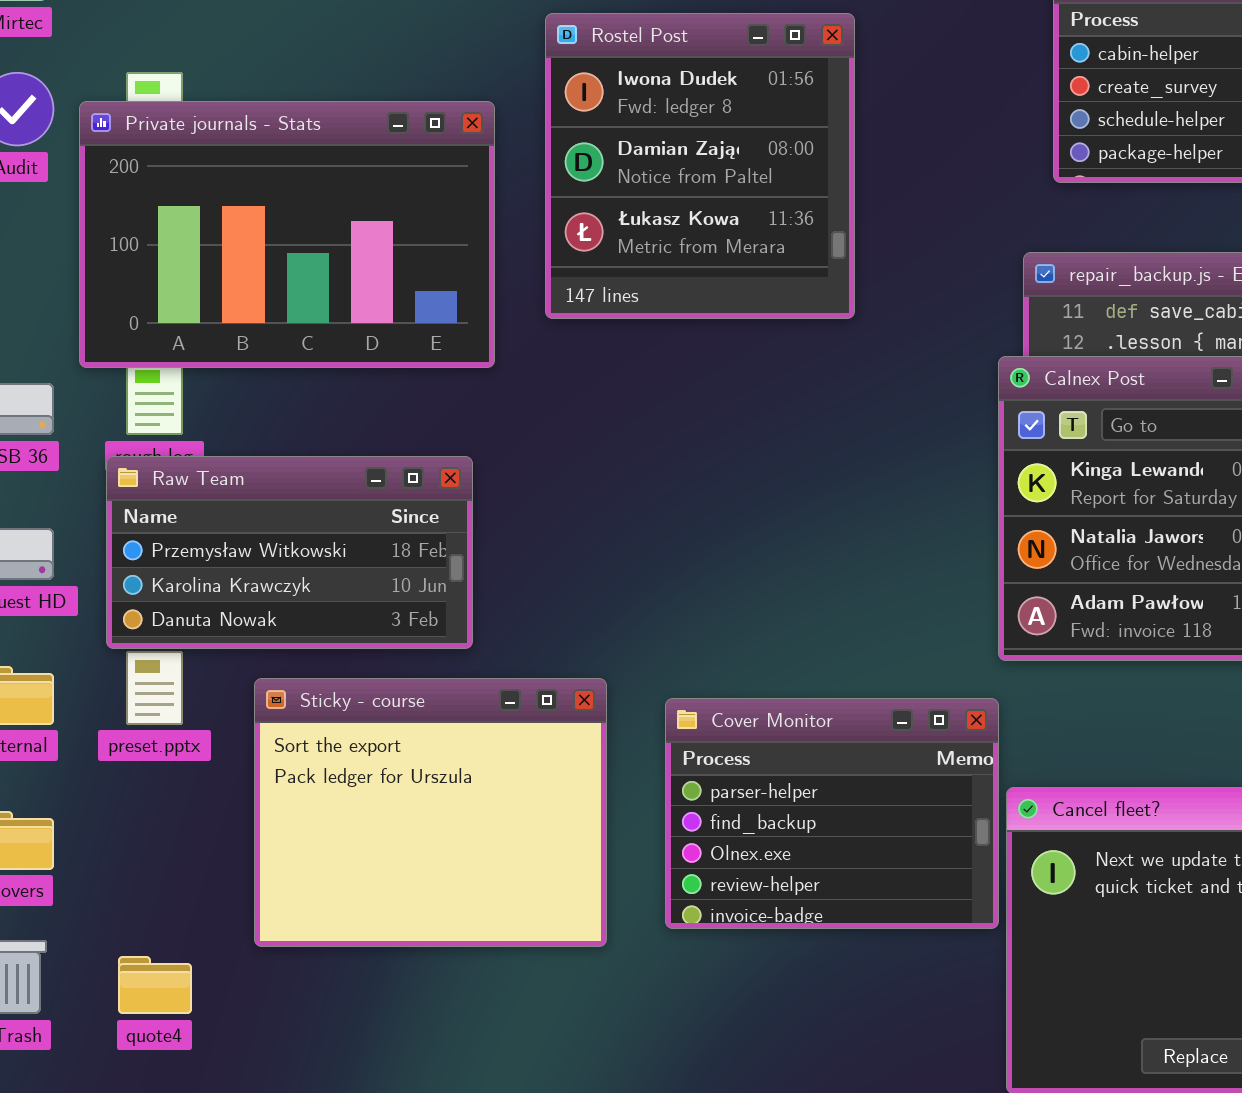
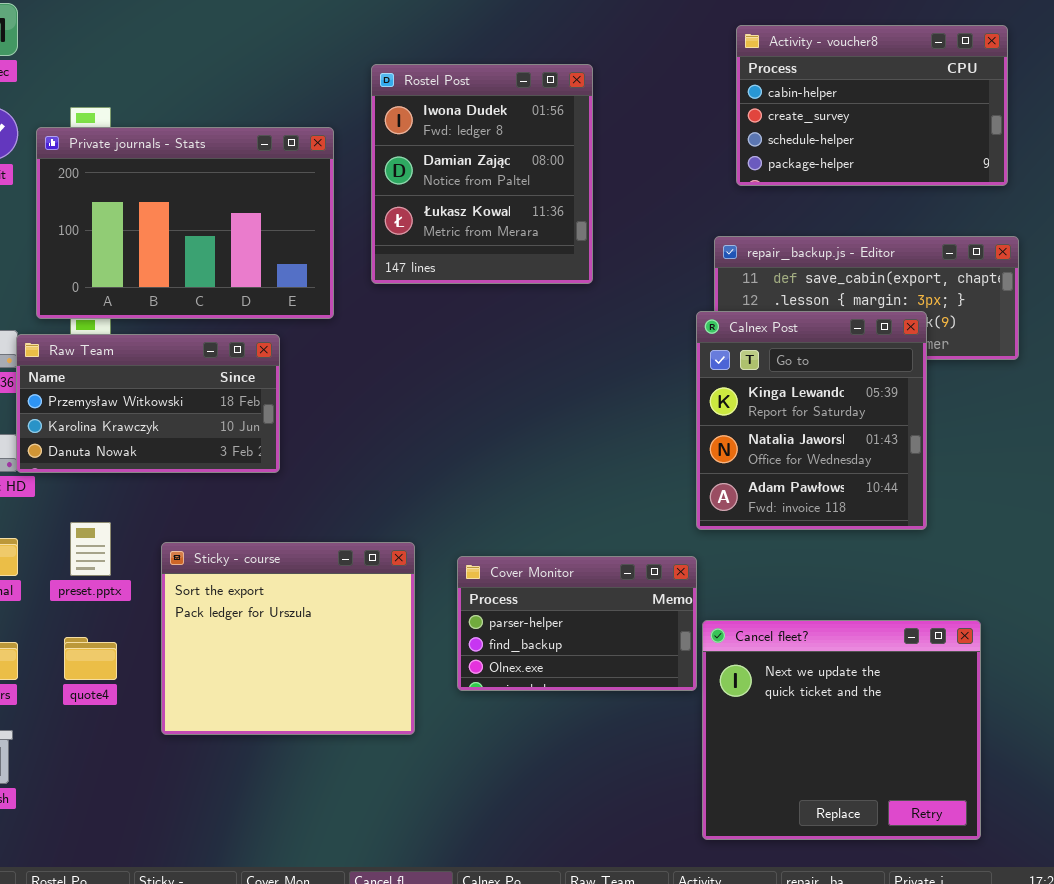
Raw Team: [106,456,473,649] -> [16,334,280,473], moved
Cover Monitor: [665,698,999,929] -> [457,556,697,691], resized
quote4: [118,956,192,1014] -> [64,637,117,680], moved

